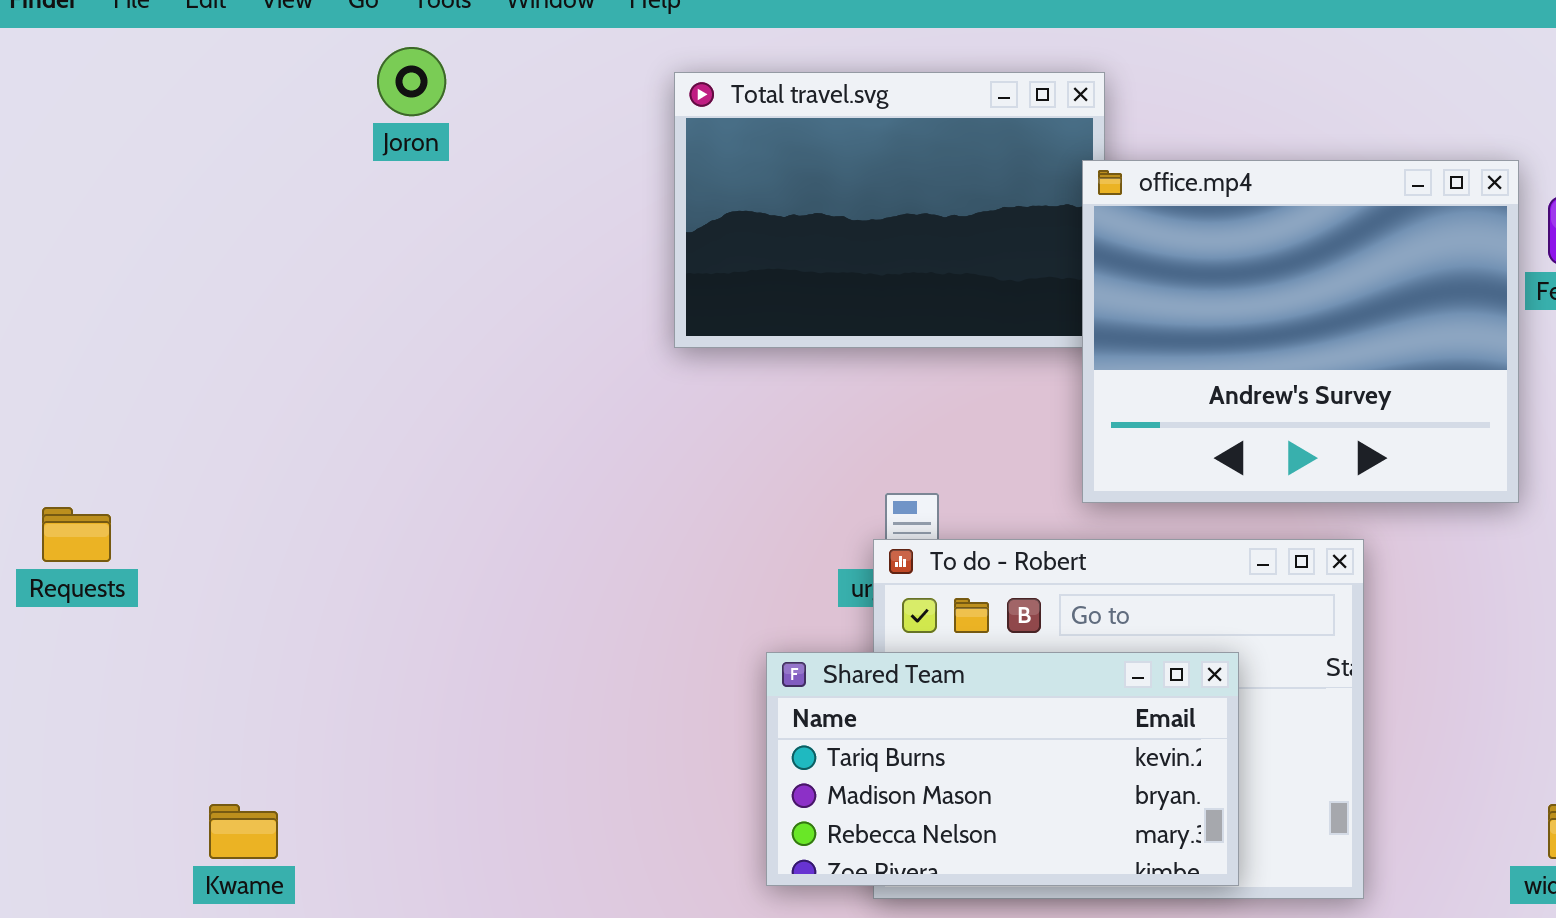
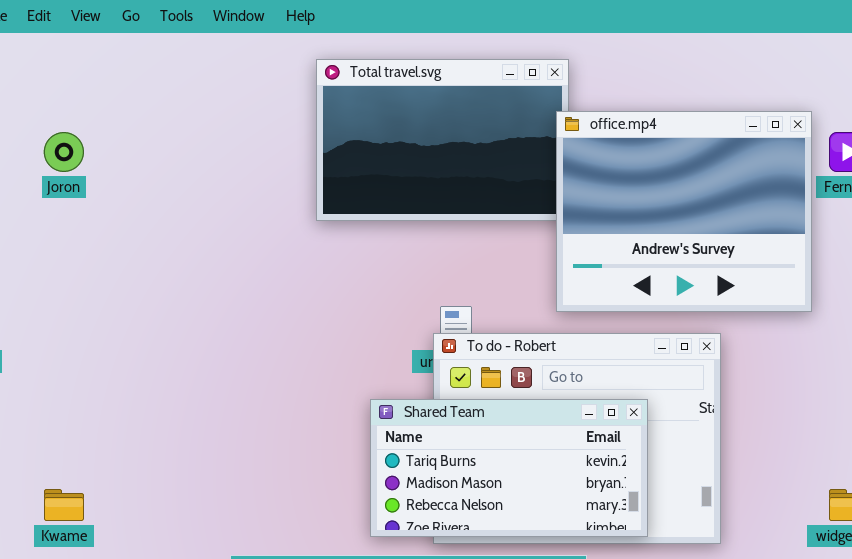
Joron: [377,47,446,116] -> [44,132,84,172], moved

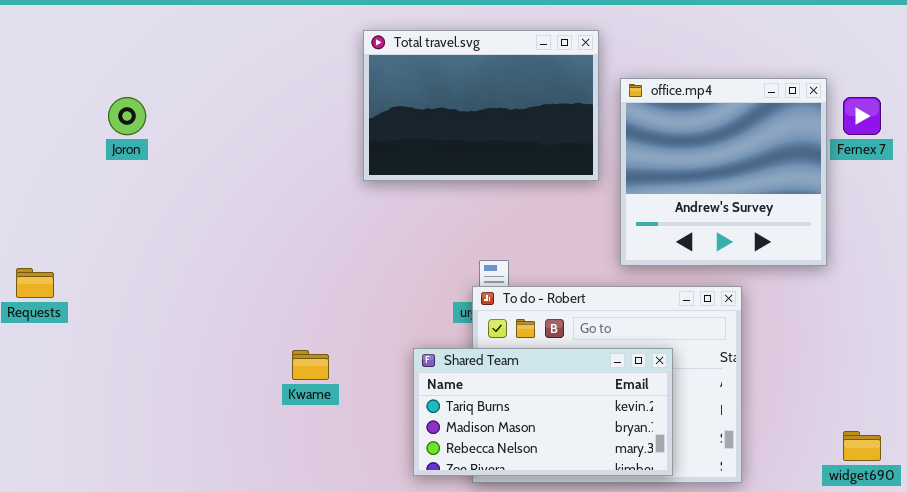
office.mp4: [556,111,812,312] -> [620,78,827,266], resized
Kwame: [44,489,84,521] -> [292,350,329,380], moved

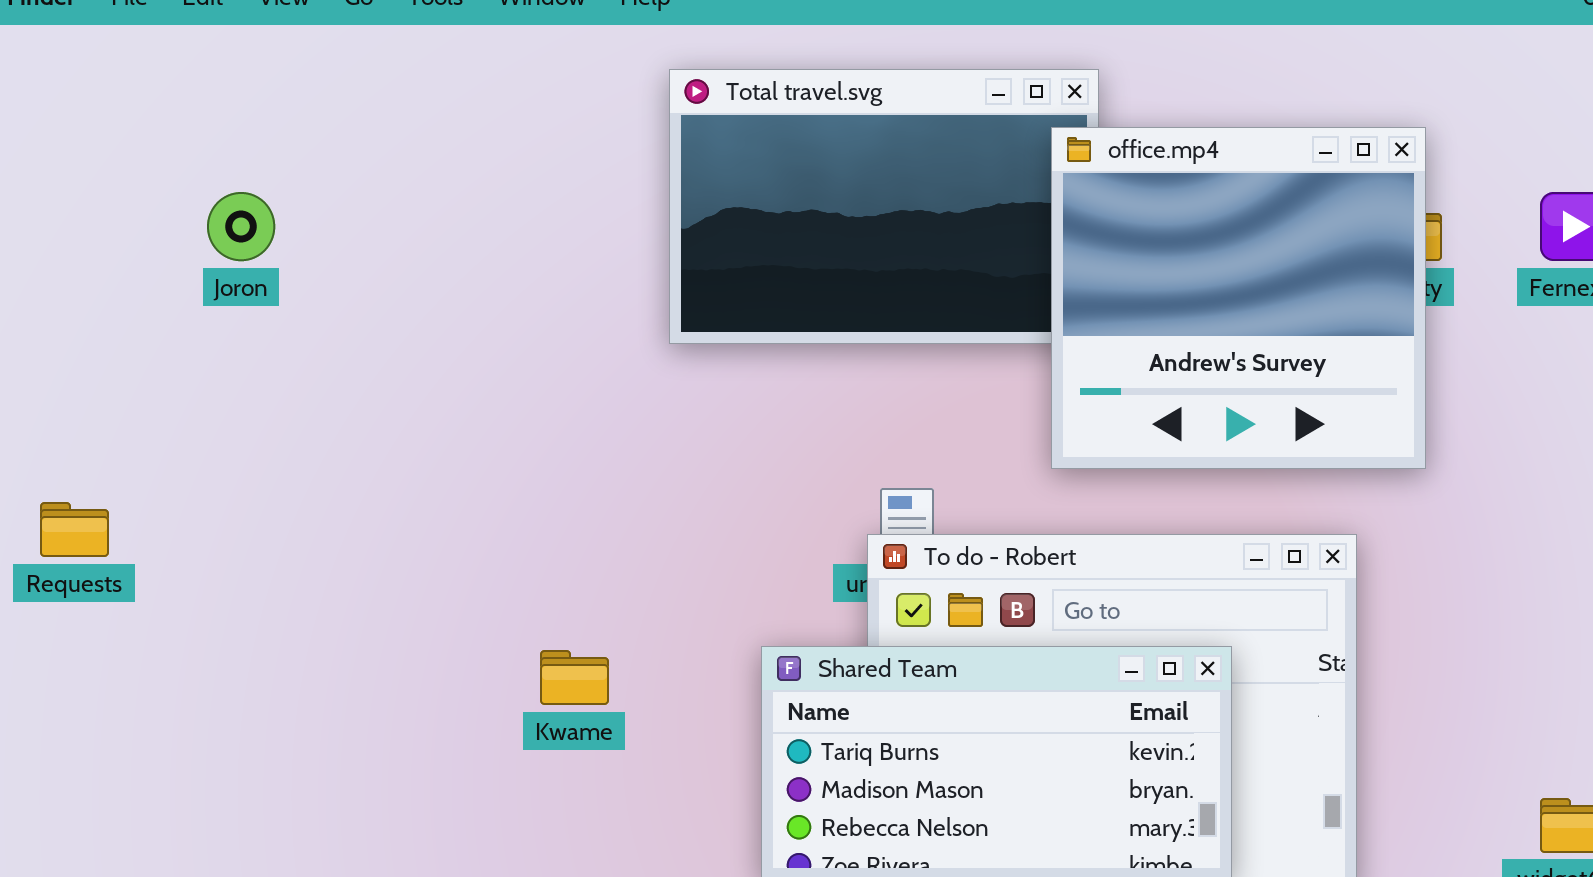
office.mp4: [620,78,827,266] -> [1051,127,1426,469], moved

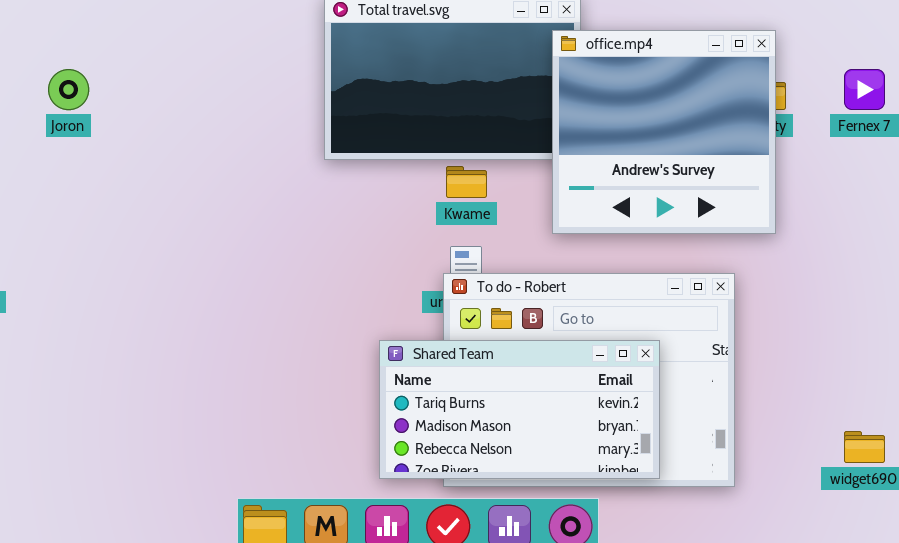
Kwame: [540,650,609,705] -> [446,166,487,198], moved

